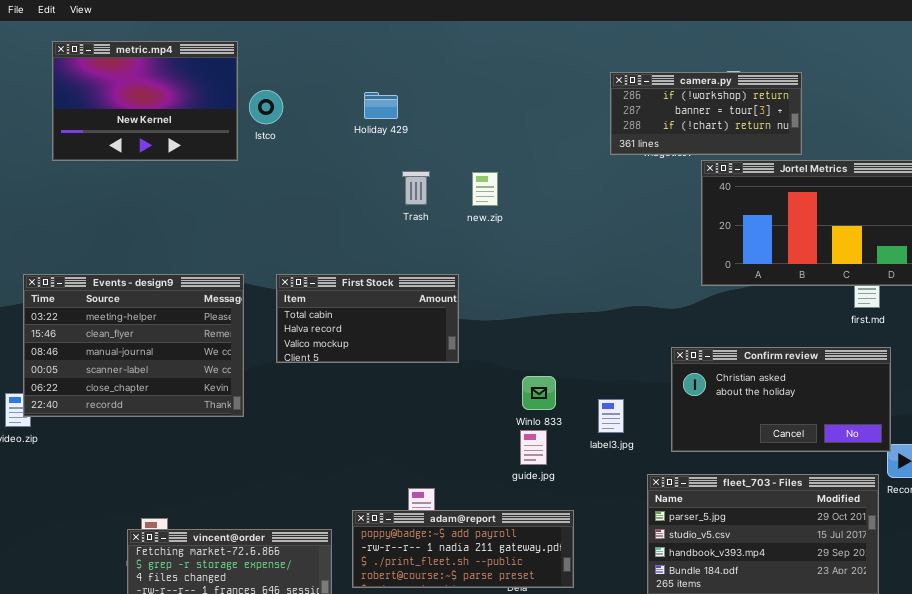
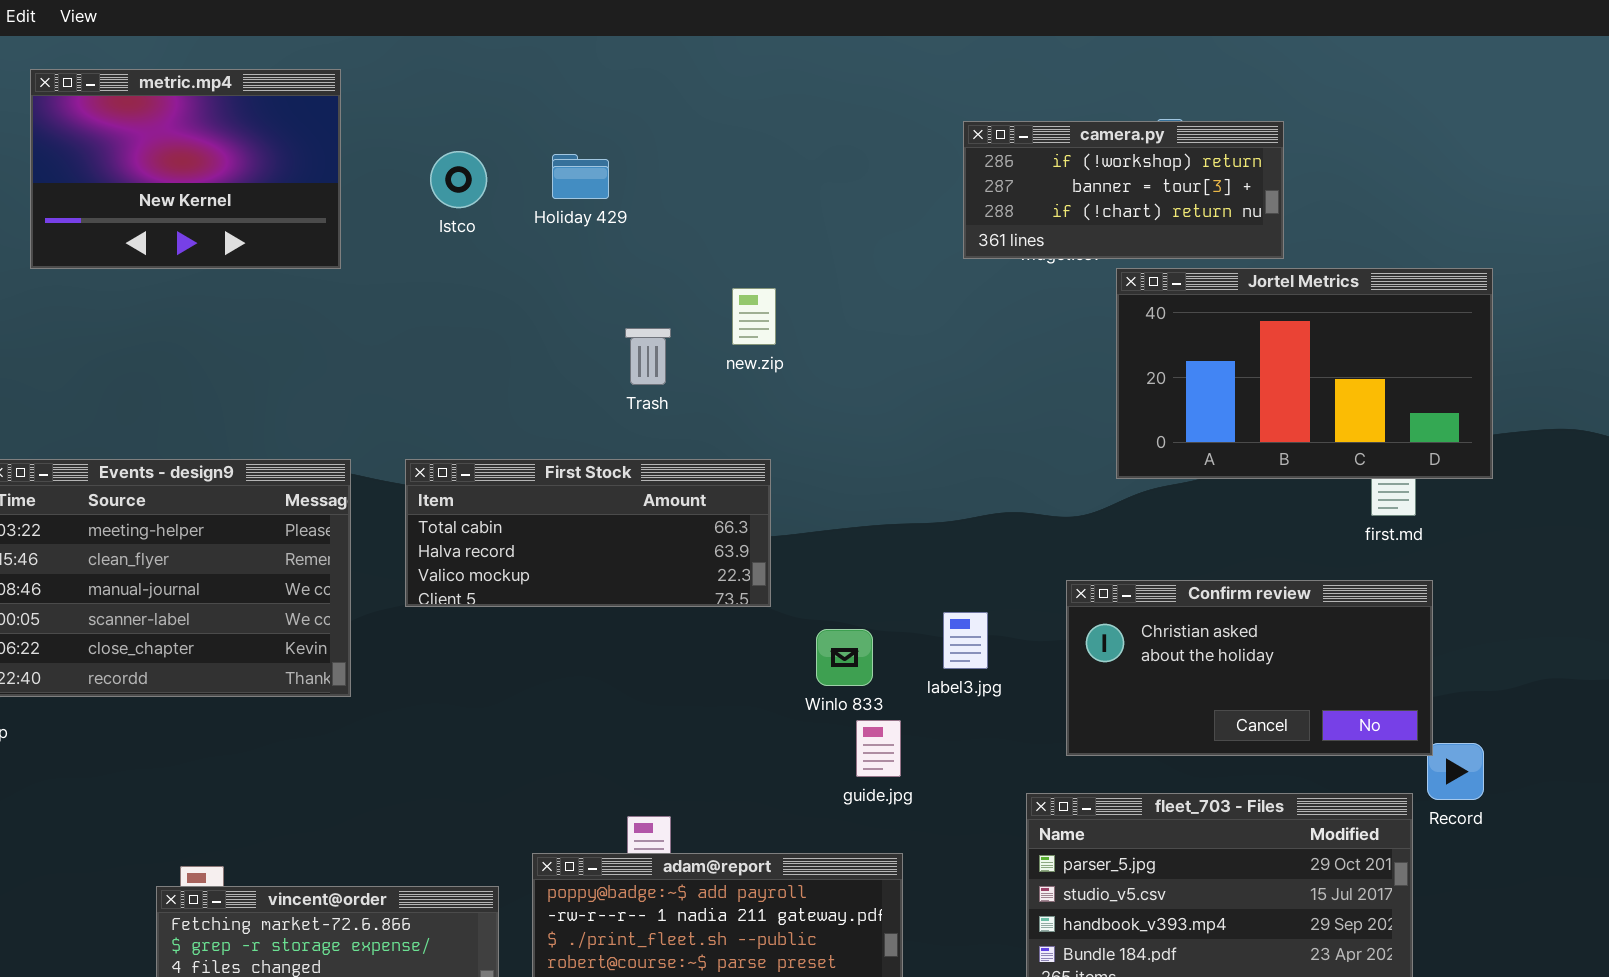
Istco: [249,90,283,124] -> [430,151,487,208], moved
Trash: [402,171,430,205] -> [625,328,671,385], moved
First Stock: [276,274,459,363] -> [405,459,771,607], resized
label3.jpg: [598,399,624,433] -> [943,612,988,669], moved
guide.jpg: [520,430,547,465] -> [856,720,901,777], moved

